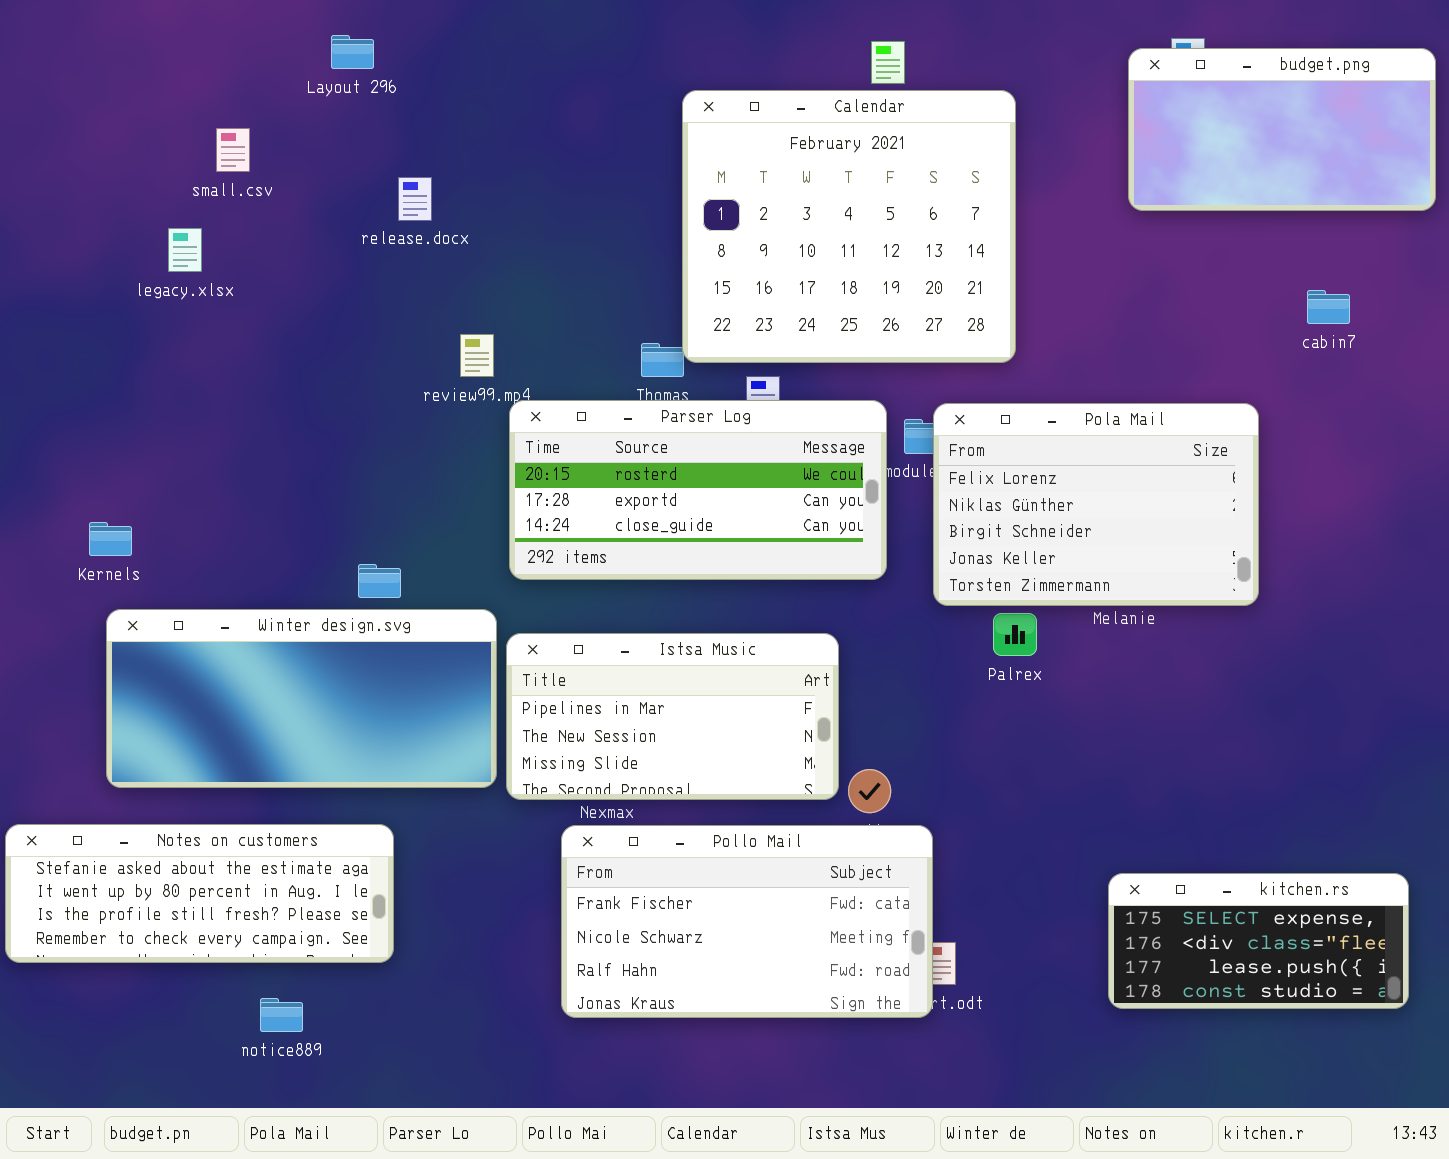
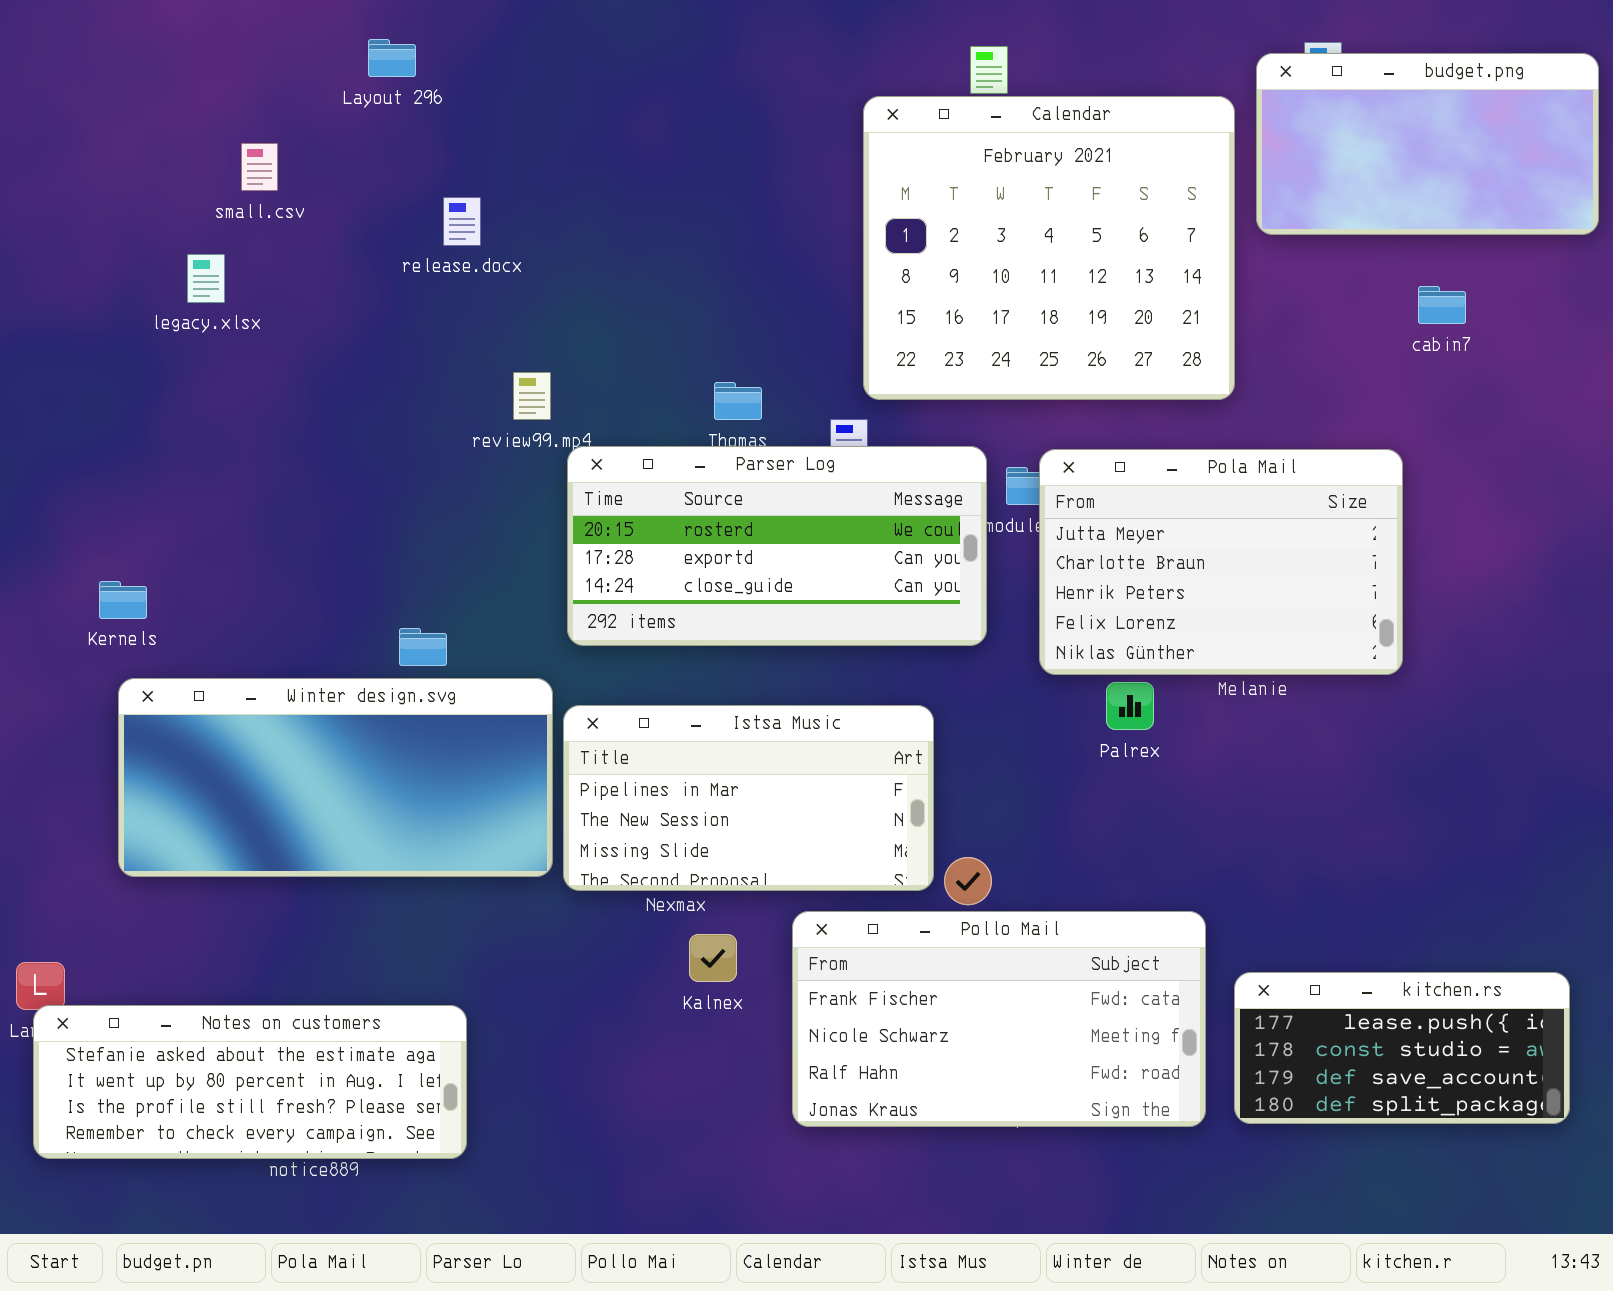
Calendar: [682,90,1016,363] -> [863,96,1235,400], moved
cabin7: [1307,290,1350,324] -> [1418,286,1466,324], moved
Pola Mail: [933,403,1259,606] -> [1039,449,1403,675], scrolled up 3 rows
Notes on customers: [5,824,394,963] -> [33,1005,467,1159], moved
Pollo Mail: [561,825,933,1018] -> [792,911,1206,1127], moved
kitchen.rs: [1108,873,1409,1009] -> [1234,972,1570,1124], scrolled down 2 rows

